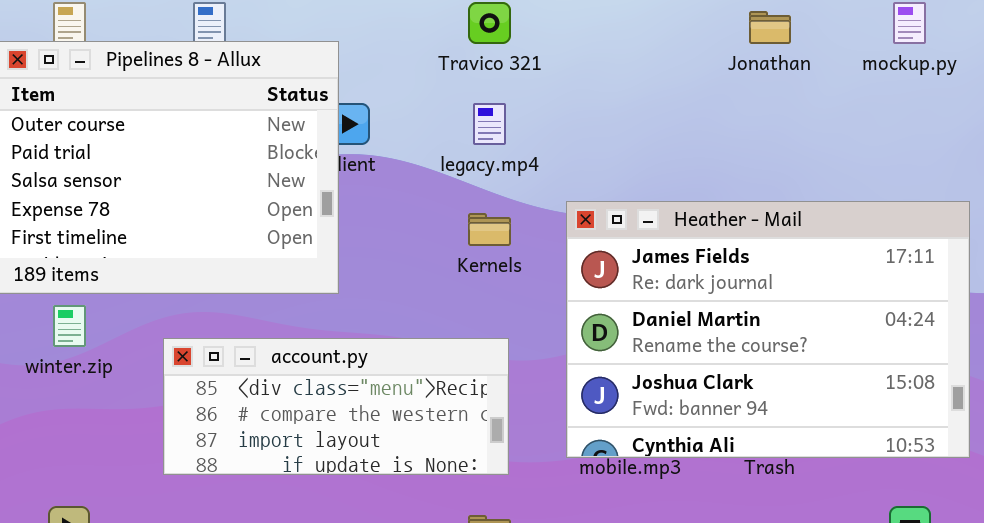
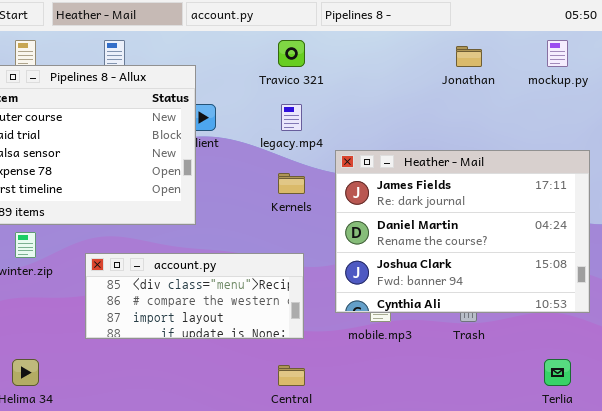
Heather - Mail: [566,201,970,458] -> [335,150,590,313], moved

